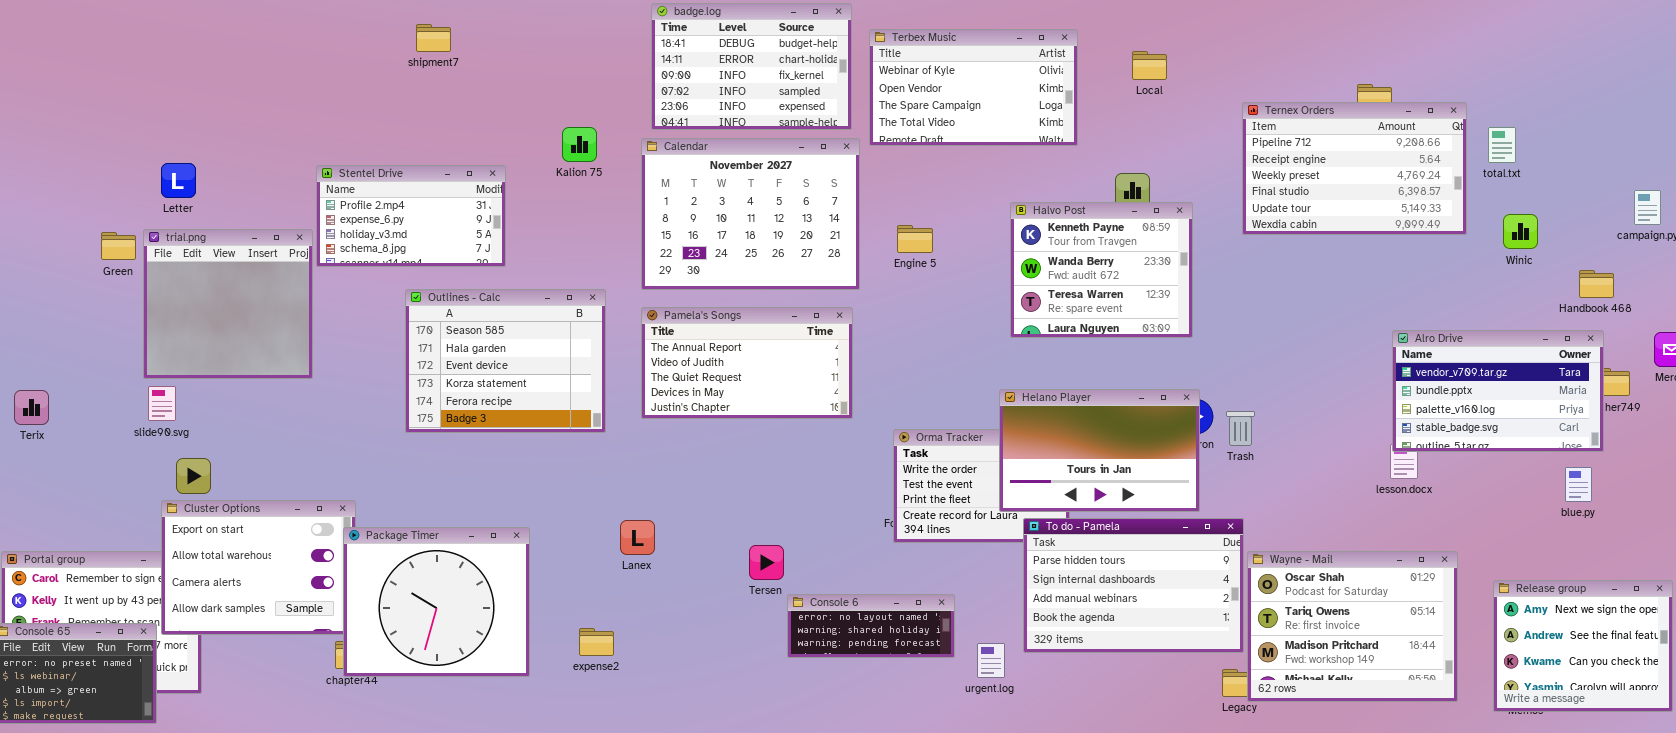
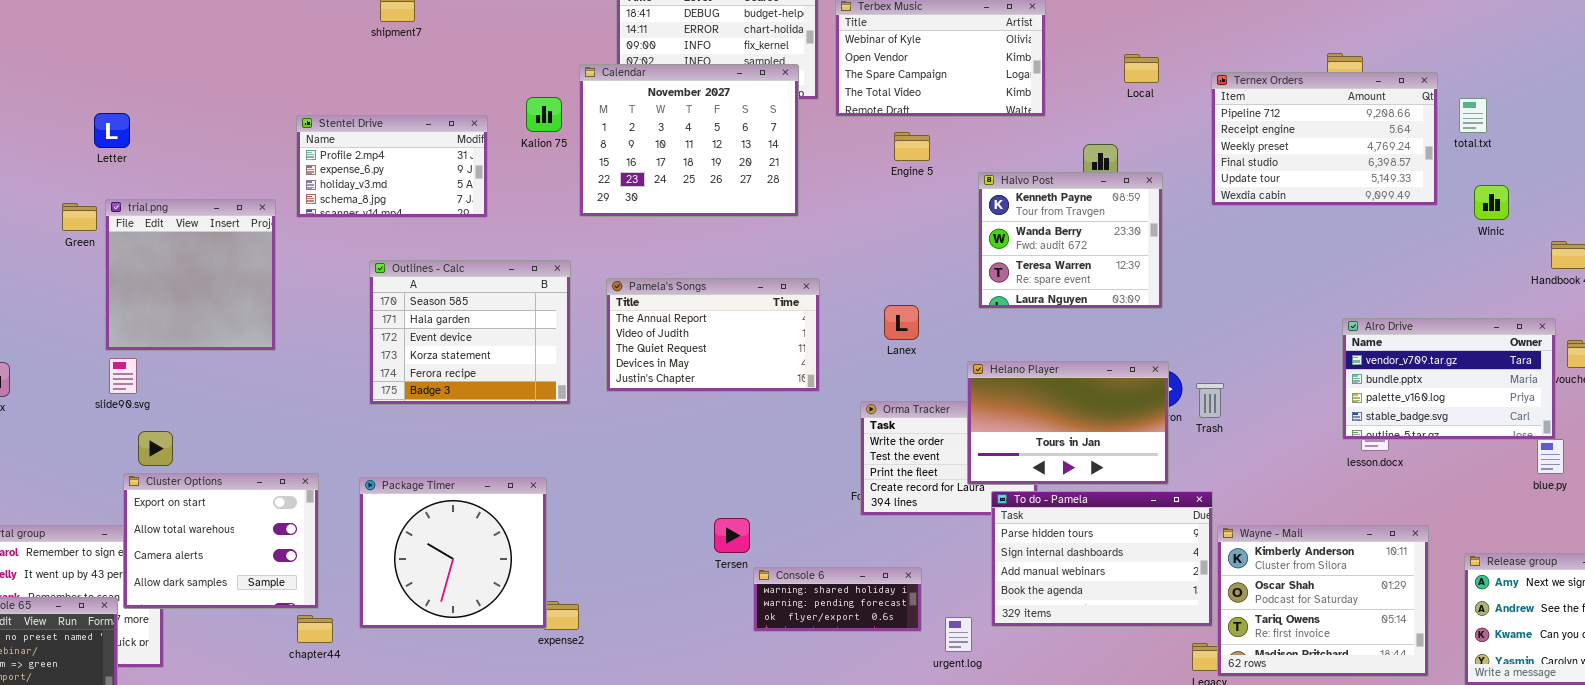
Local: [1132,51,1167,80] -> [1124,54,1159,83], moved
Calendar: [641,138,860,290] -> [579,64,799,217], moved
Letter: [161,163,196,198] -> [94,113,130,148], moved
Stentel Drive: [316,165,506,267] -> [296,115,488,218], moved
Engine 5: [897,225,933,253] -> [894,132,930,161], moved
Alro Drive: [1392,330,1604,452] -> [1342,318,1556,440], moved
Lanex: [620,520,655,555] -> [884,305,919,340], moved
Package Timer: [343,527,530,677] -> [359,477,547,629], moved
Wayne - Mail: [1247,551,1458,702] -> [1217,525,1429,677], scrolled up 1 row
Console 6: [787,594,955,658] -> [753,567,922,632], scrolled down 1 row

